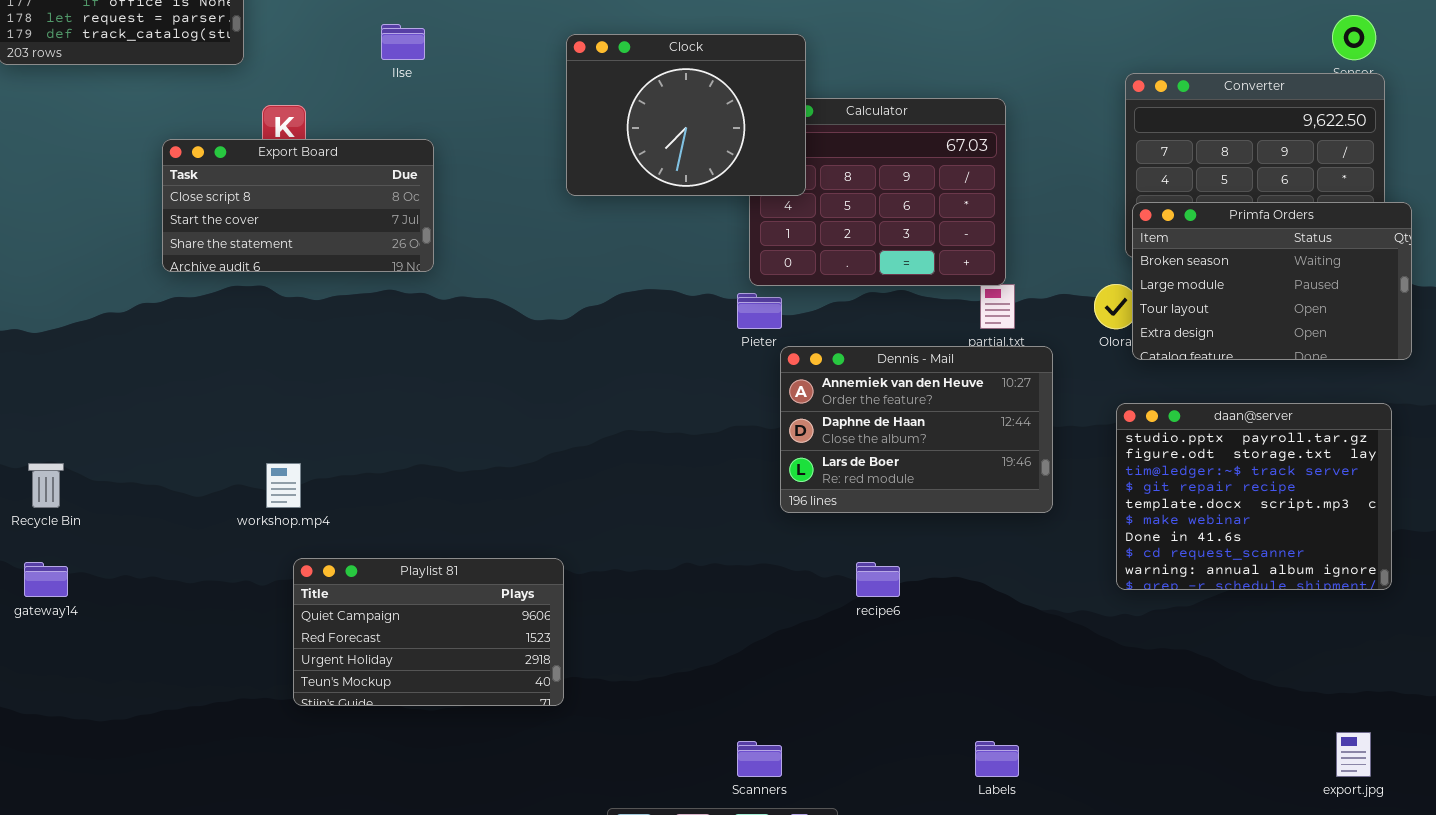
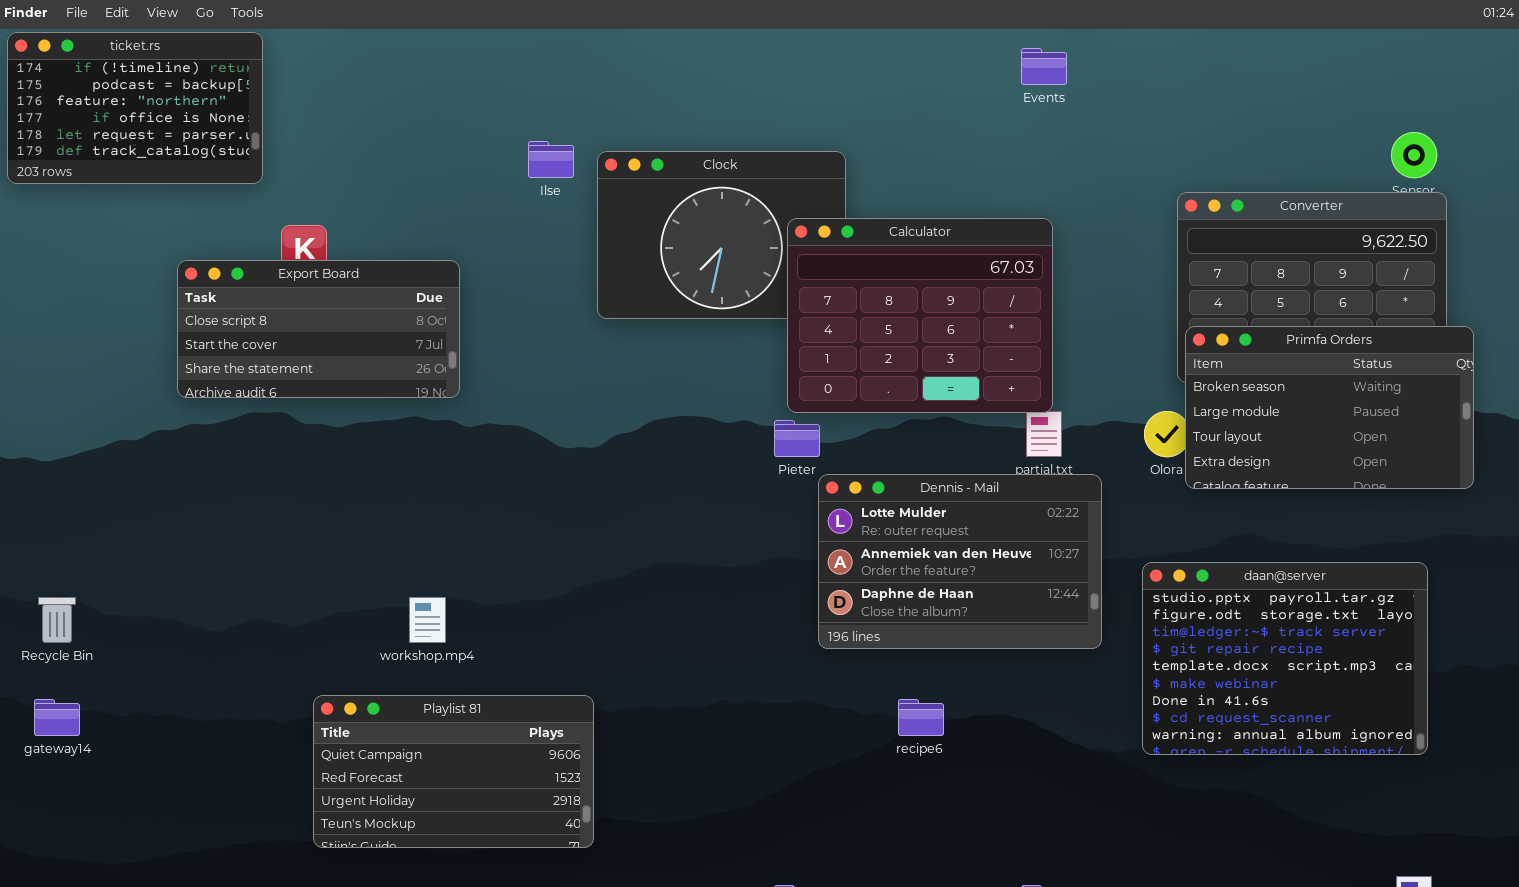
Ilse: [381,24,425,60] -> [528,141,574,178], moved
Calculator: [749,98,1006,286] -> [787,218,1053,413], raised
Dennis - Mail: [780,346,1053,513] -> [818,474,1102,649], scrolled up 1 row
daan@server: [1116,403,1392,590] -> [1142,562,1428,755], moved
workshop.mp4: [266,463,301,508] -> [409,597,446,643], moved

